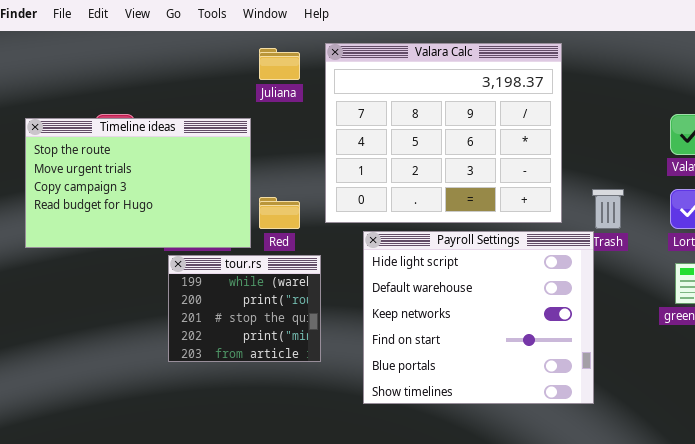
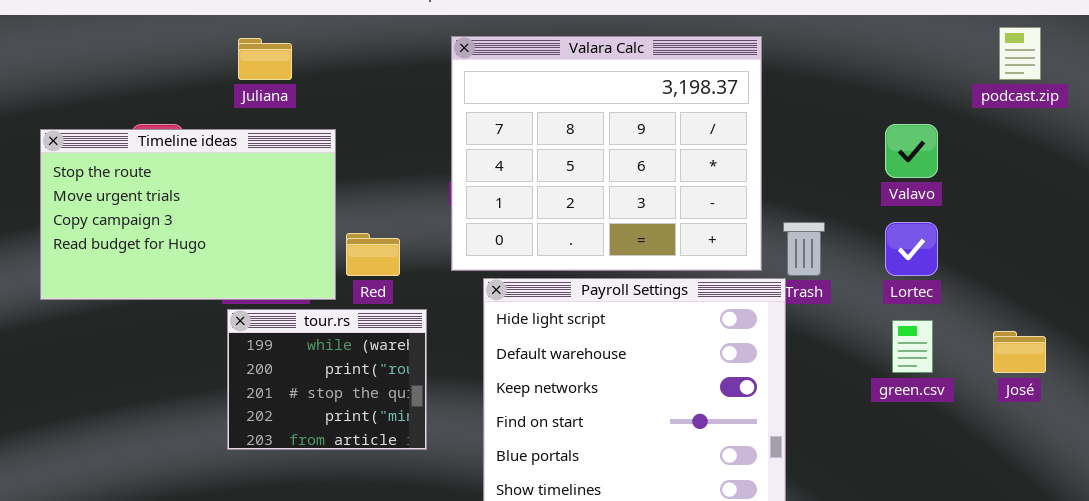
Valara Calc: [325,43,562,223] -> [451,36,762,271], moved
Juliana: [259,48,300,80] -> [238,38,292,80], moved

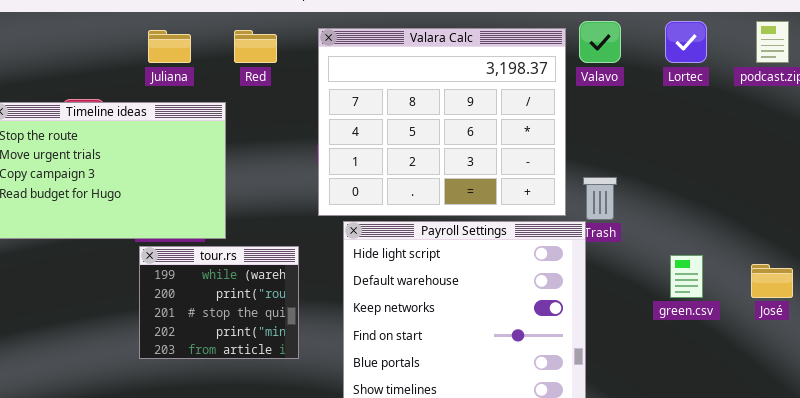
Valavo: [885,124,938,178] -> [579,21,621,63], moved
Lortec: [885,222,938,276] -> [665,21,707,63], moved
Red: [346,233,400,276] -> [234,30,277,63], moved

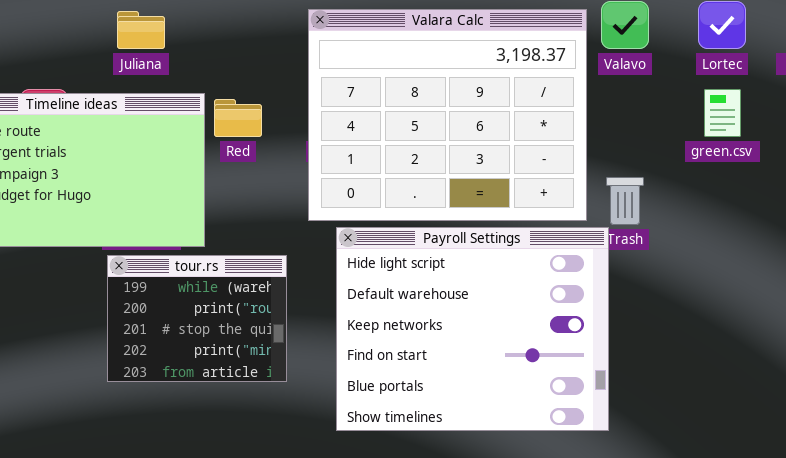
Red: [234,30,277,63] -> [214,99,262,137], moved
green.csv: [670,255,703,298] -> [704,89,741,137], moved

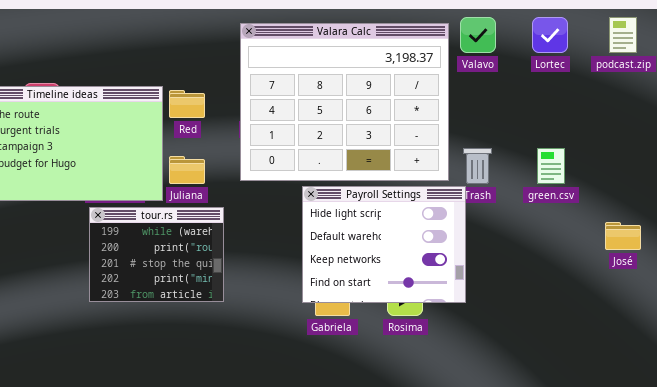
Juliana: [117,11,165,49] -> [169,156,205,184], moved
green.csv: [704,89,741,137] -> [537,148,565,184], moved
Payroll Settings: [336,227,609,431] -> [302,186,466,303], resized

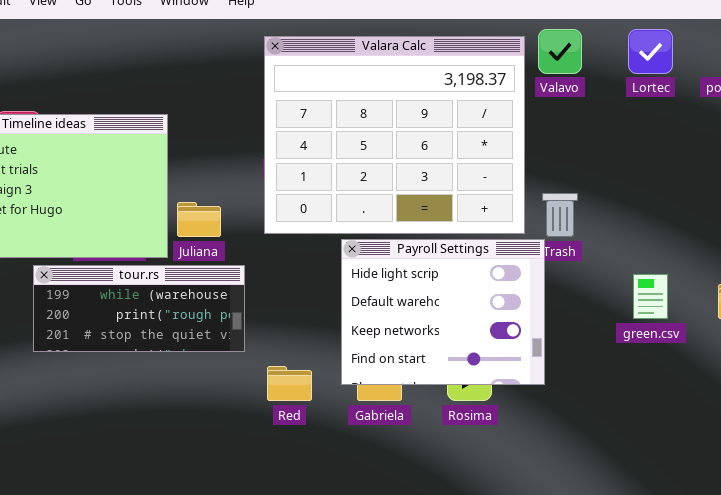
Red: [169,90,205,118] -> [267,366,312,401], moved
green.csv: [537,148,565,184] -> [633,274,668,319], moved
tour.rs: [89,207,224,302] -> [33,265,245,352], resized

